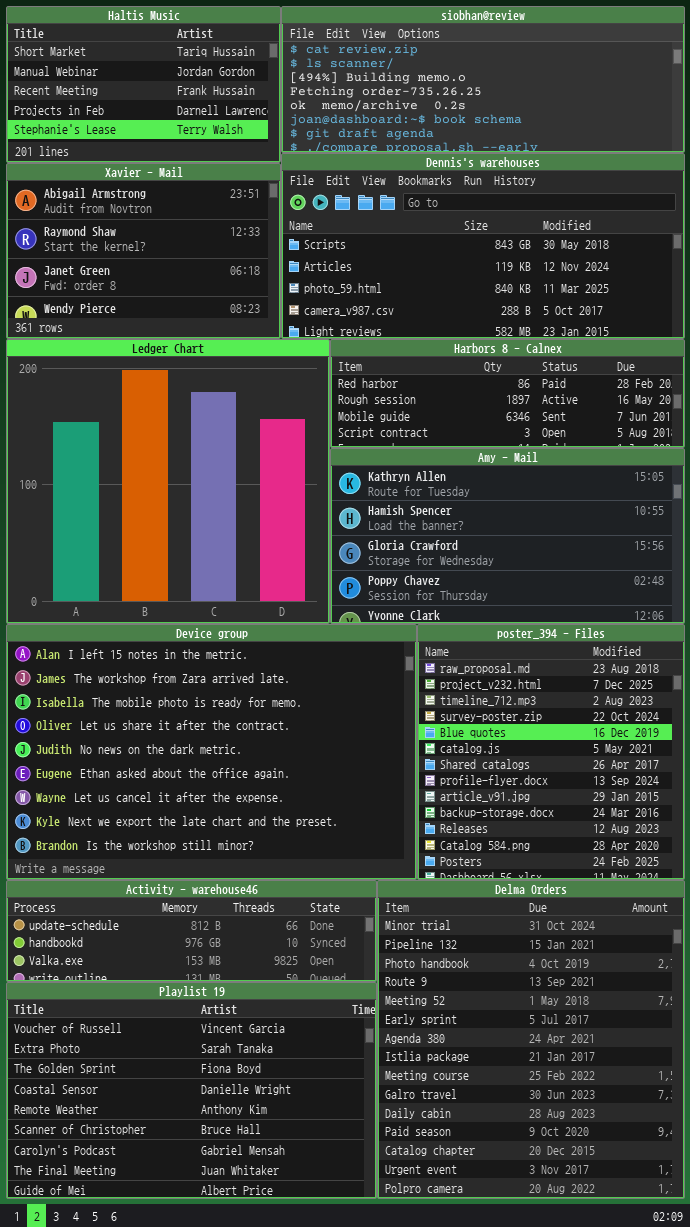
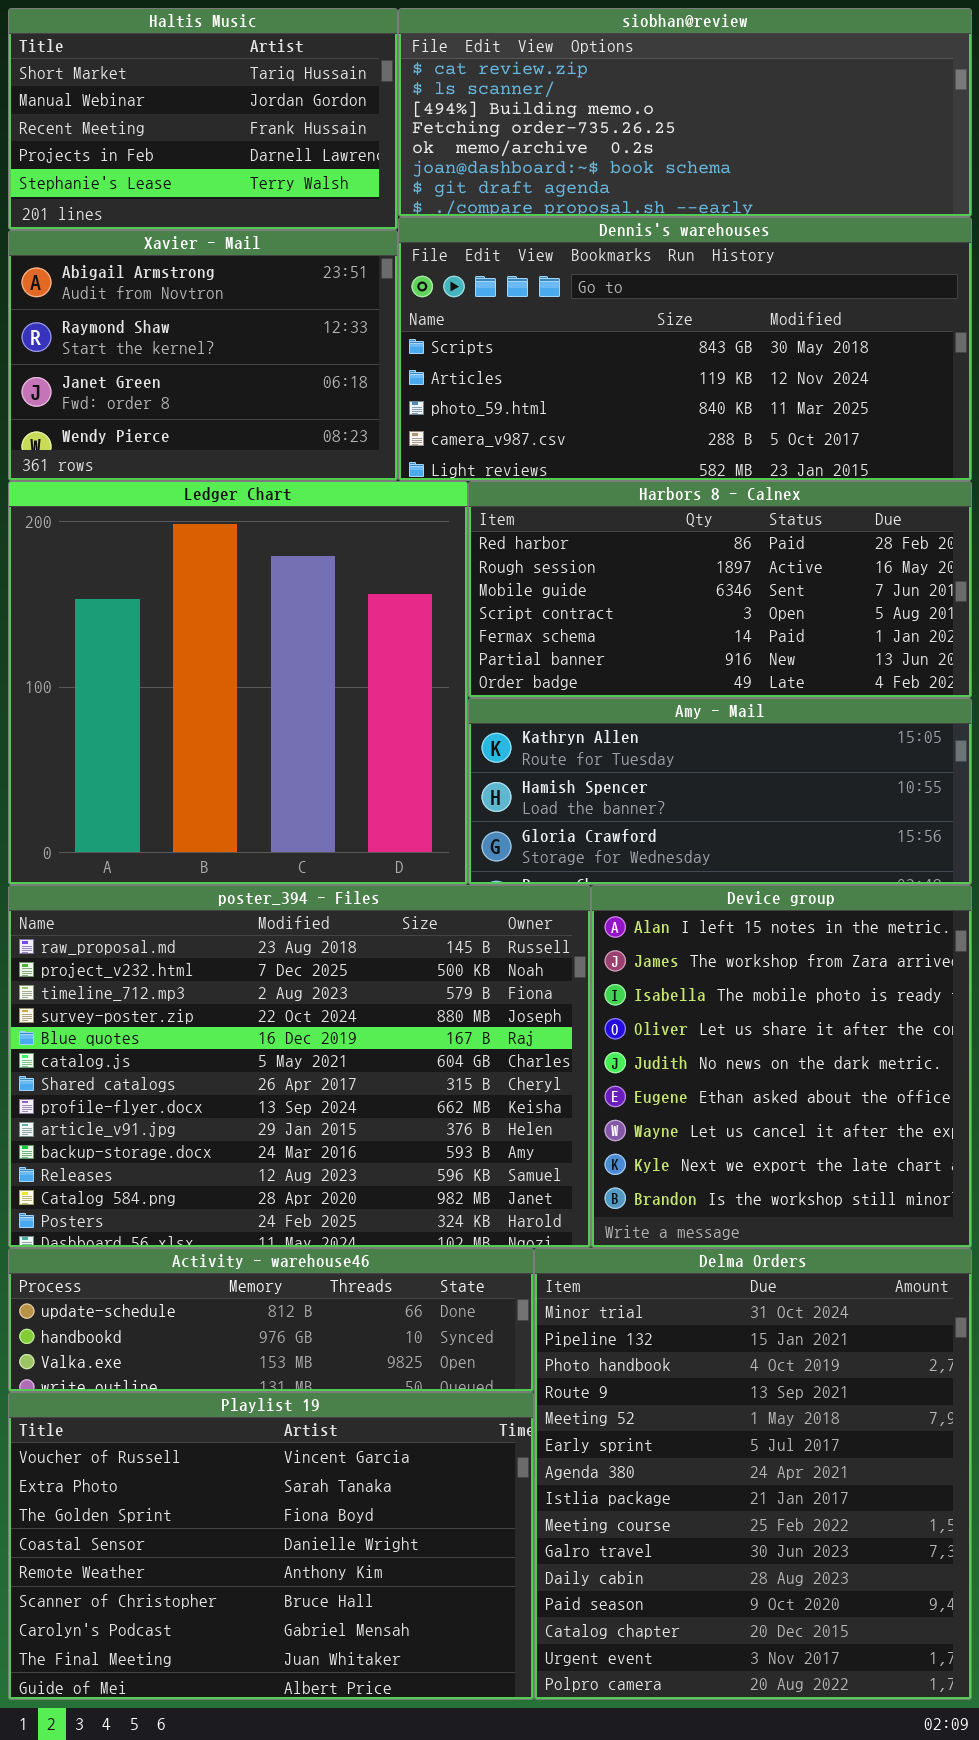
Harbors 8 - Calnex: [330,339,685,448] -> [468,481,972,698], resized
Amy - Mail: [330,448,685,624] -> [468,698,972,885], resized
Device group: [6,624,417,880] -> [591,885,972,1248], moved, resized
poster_394 - Files: [417,624,685,880] -> [8,885,591,1248], moved, resized

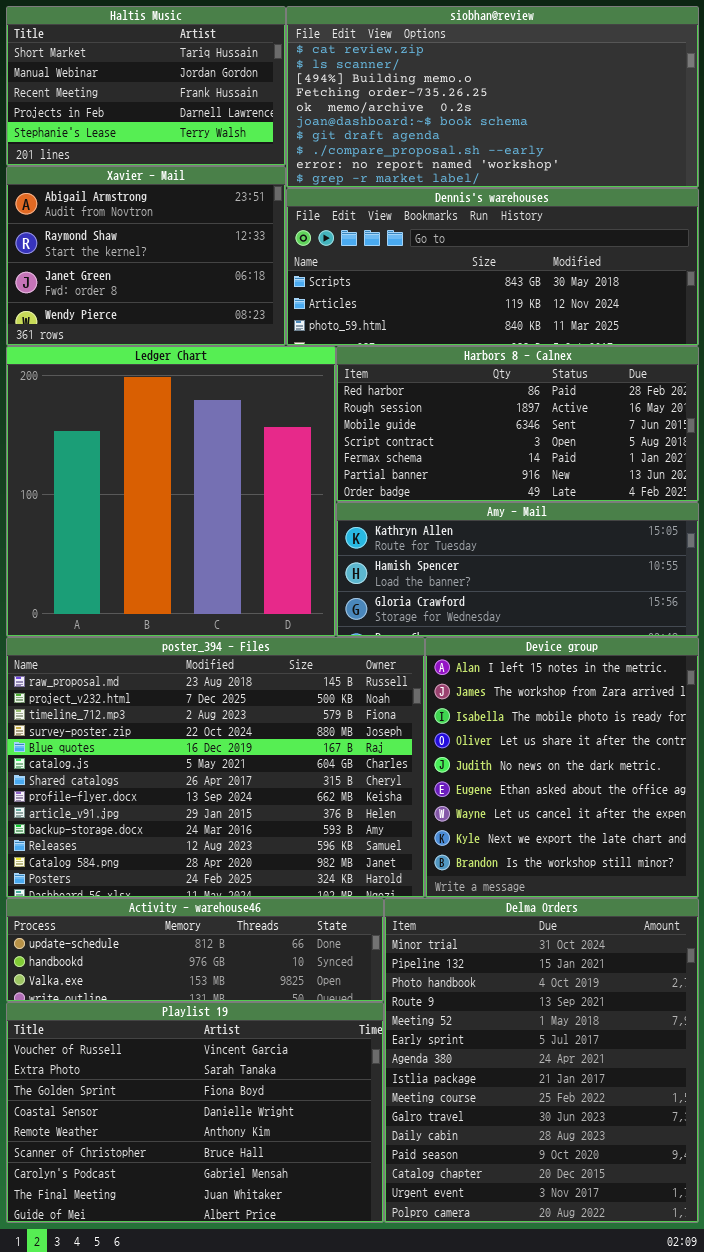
siobhan@review: [398,8,972,217] -> [286,6,699,188], resized
Dennis's warehouses: [398,217,972,481] -> [286,188,699,346], resized

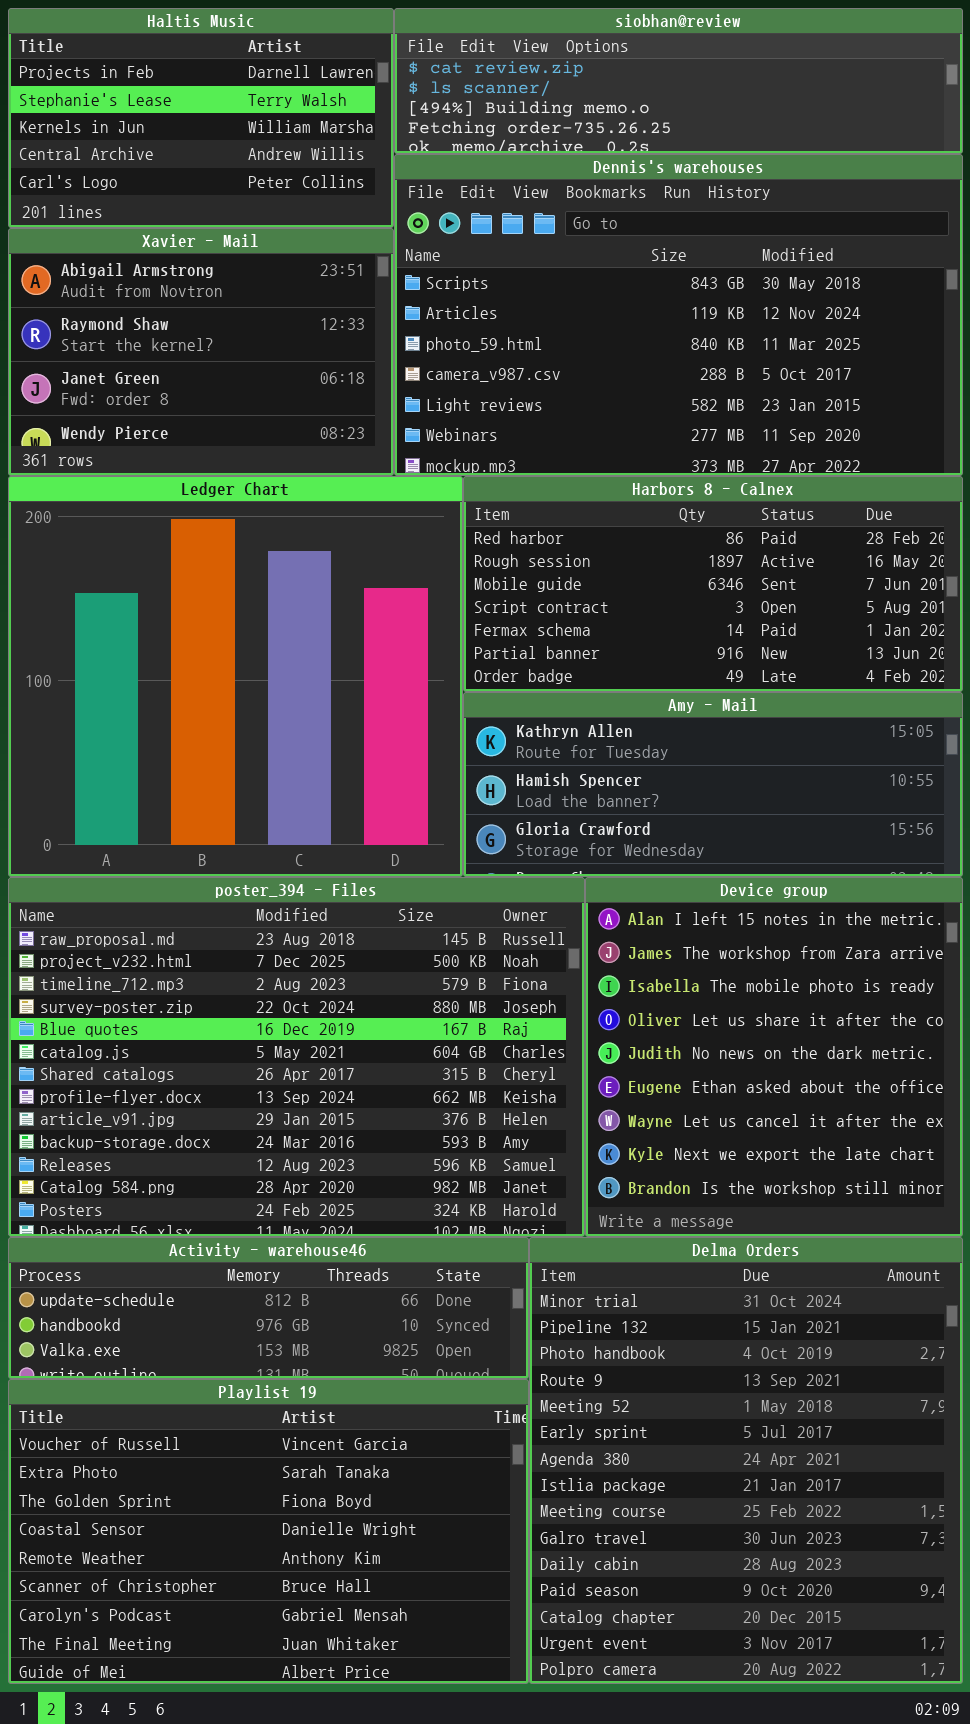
Haltis Music: [6,6,286,166] -> [8,8,394,228], scrolled down 3 rows
siobhan@review: [286,6,699,188] -> [394,8,963,154], resized
Dennis's warehouses: [286,188,699,346] -> [394,154,963,476], resized

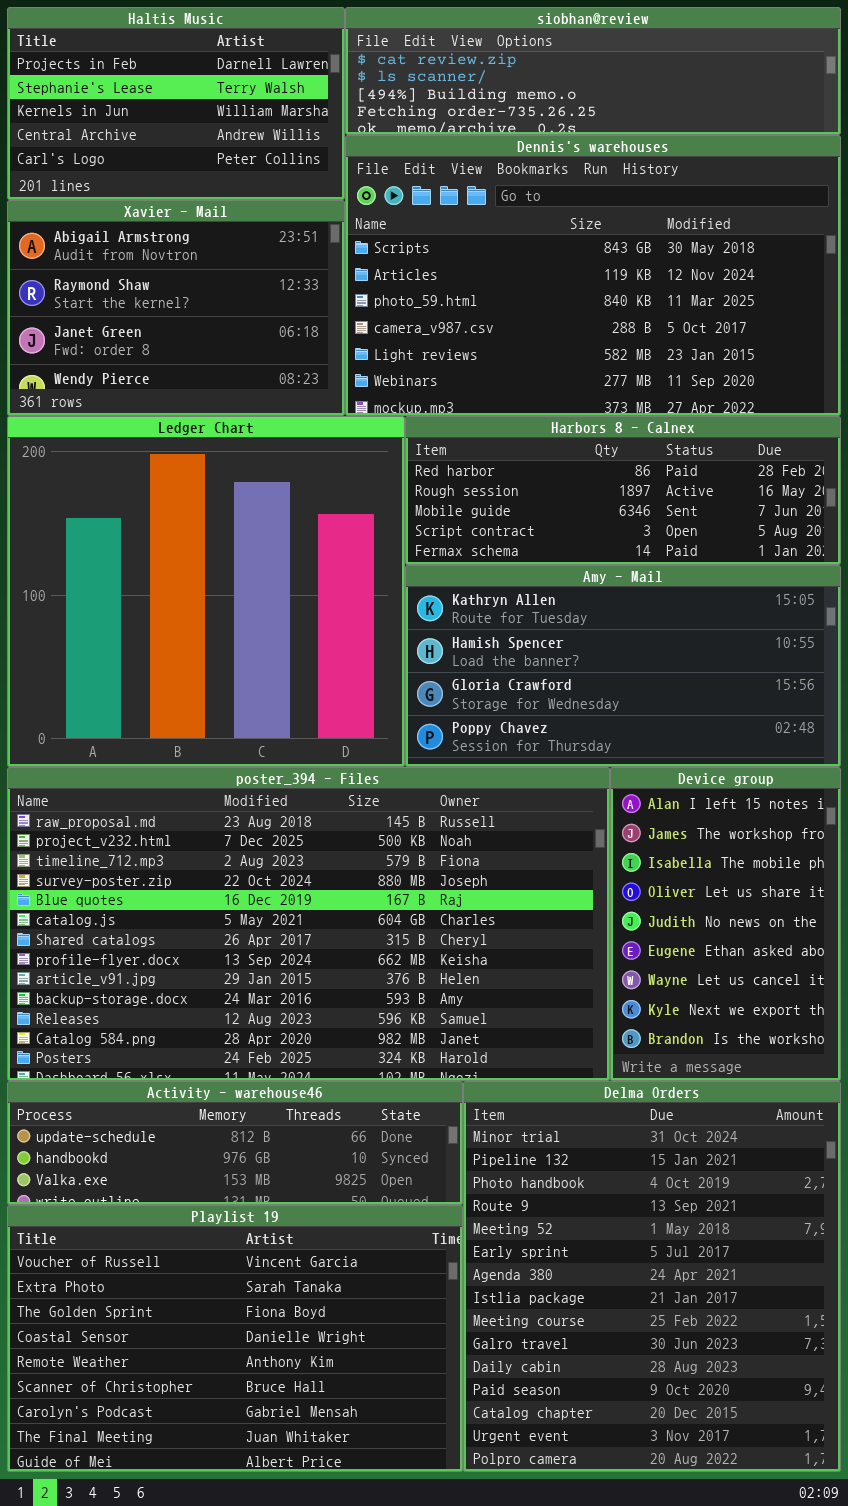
Harbors 8 - Calnex: [463,476,963,692] -> [405,416,841,565], resized
Amy - Mail: [463,692,963,877] -> [405,565,841,767], resized
poster_394 - Files: [8,877,585,1237] -> [7,767,610,1081], resized
Device group: [585,877,963,1237] -> [610,767,841,1081], resized

